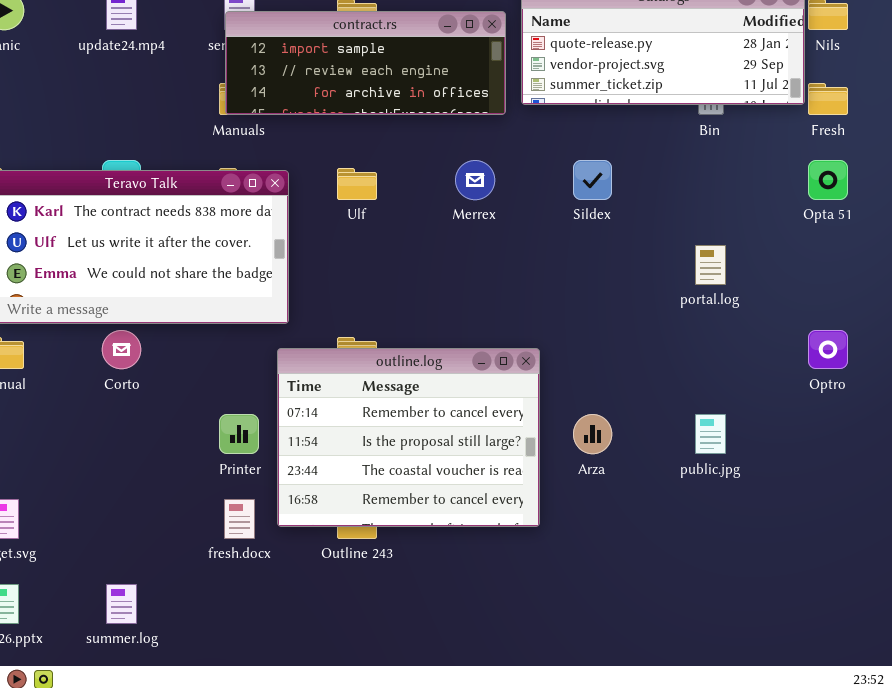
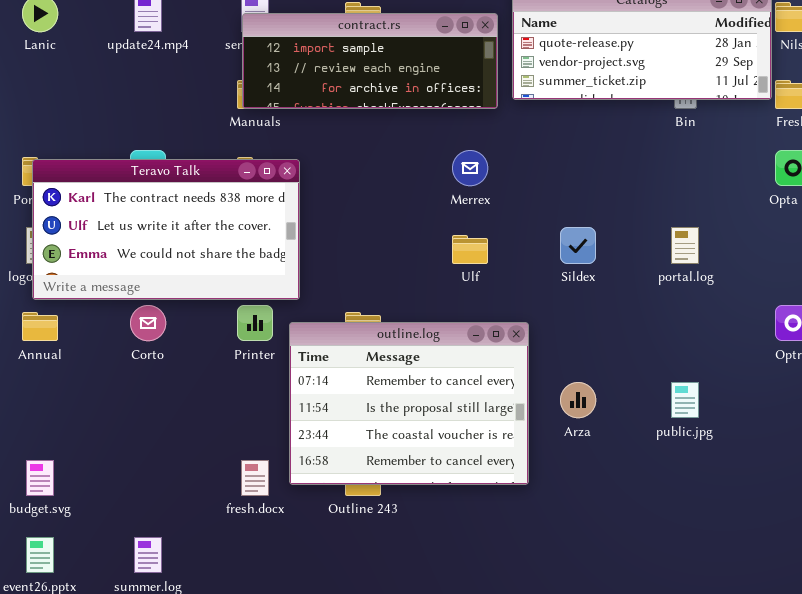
Sildex: [573,160,612,200] -> [560,227,596,264], moved
Ulf: [337,168,377,200] -> [452,235,488,264], moved
Printer: [219,414,259,454] -> [237,305,273,341], moved

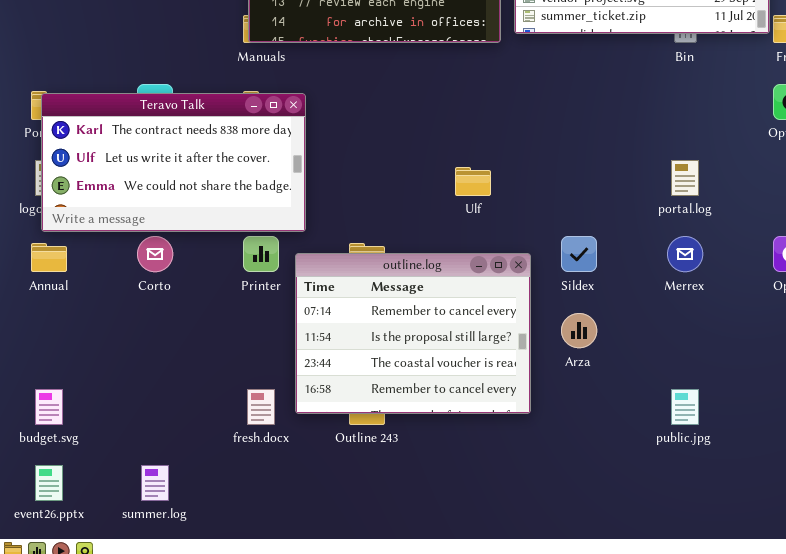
Merrex: [452,150,488,186] -> [667,236,703,272], moved
Sildex: [560,227,596,264] -> [561,236,597,272], moved
public.jpg: [671,382,699,418] -> [671,389,699,425], moved

